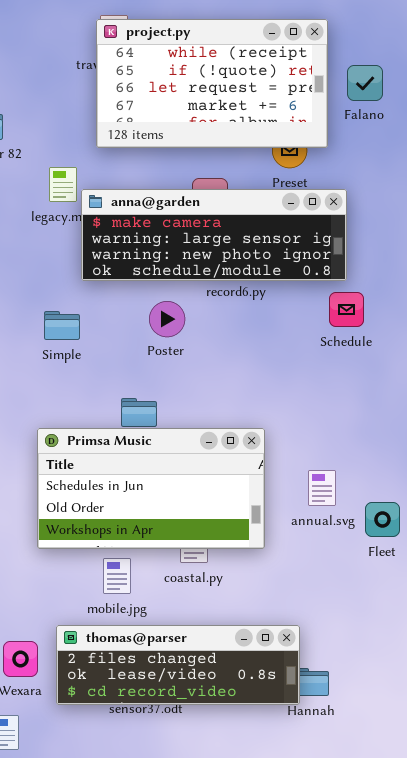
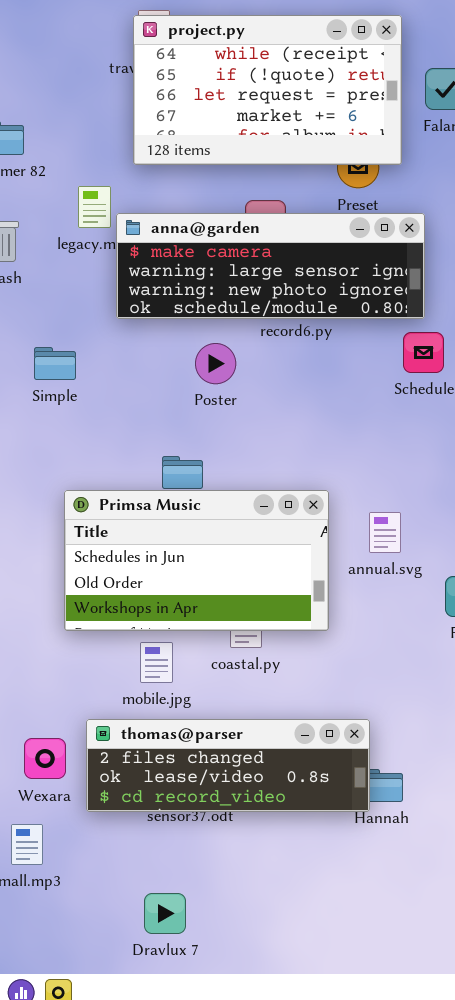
Simple: [44,311,80,340] -> [34,347,76,380], moved
annual.svg: [308,470,336,506] -> [369,512,401,553], moved

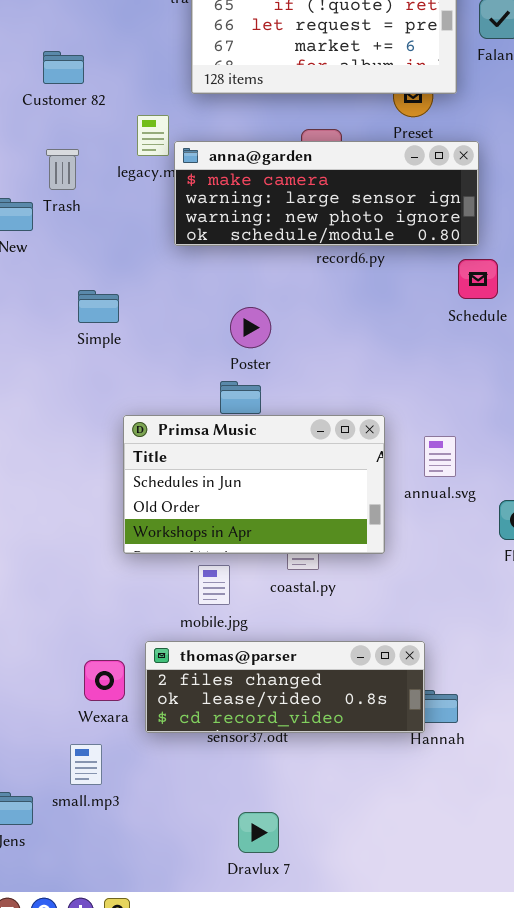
Poster: [195,343,236,384] -> [230,307,271,348], moved
Simple: [34,347,76,380] -> [78,290,119,323], moved
Dravlux 7: [144,893,186,934] -> [238,812,279,853], moved

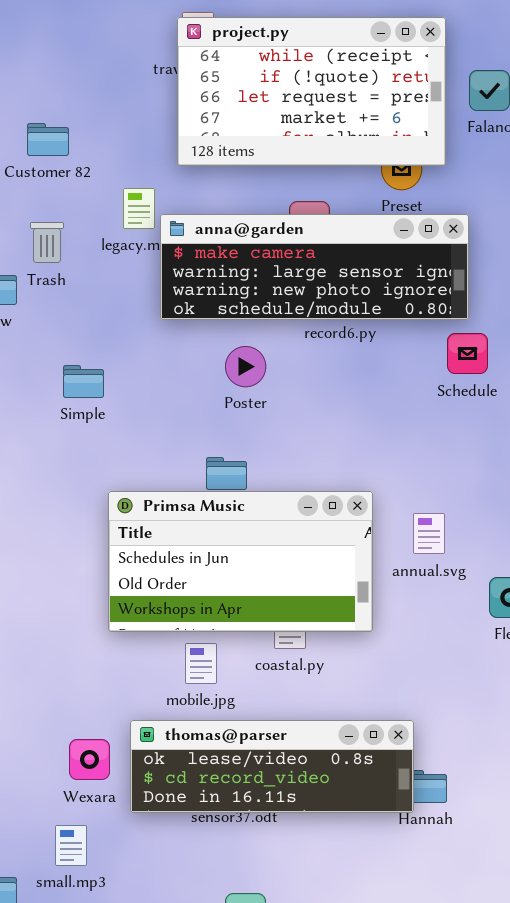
Poster: [230,307,271,348] -> [225,346,266,387], moved
thomas@parser: [145,641,425,733] -> [130,720,414,813], scrolled down 1 row

